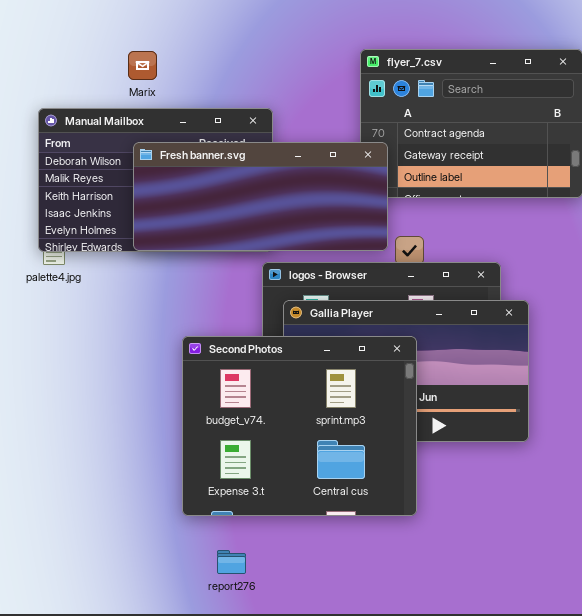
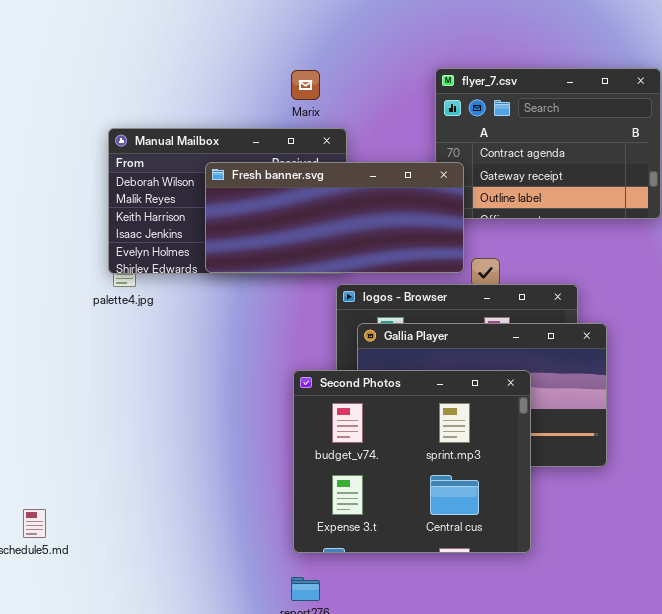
Marix: [128,51,157,80] -> [291,70,320,100], moved
Second Photos: [182,336,417,516] -> [293,370,531,553], moved

